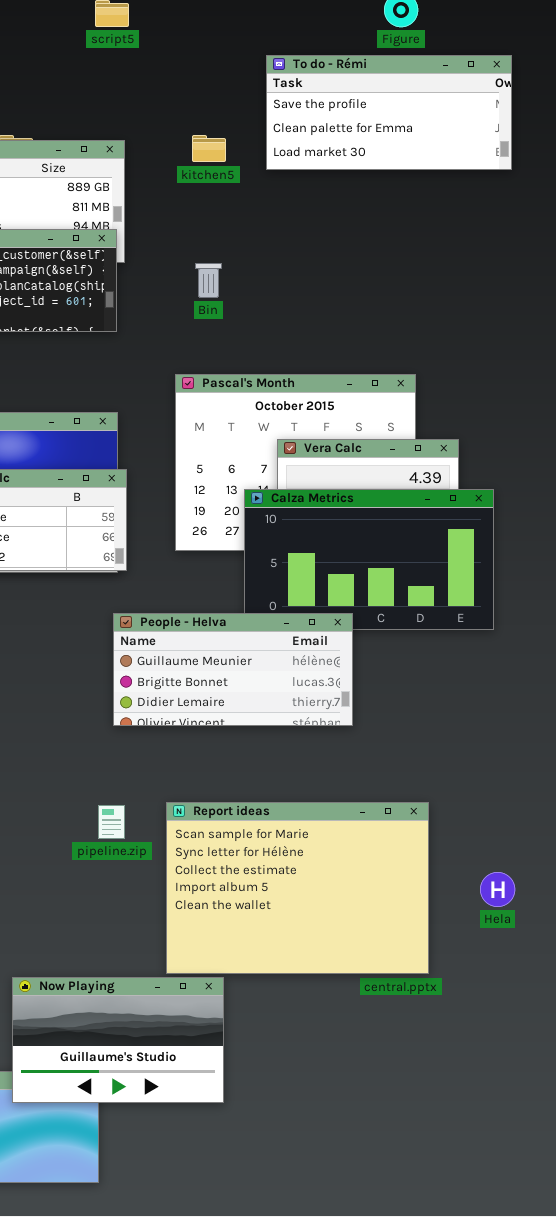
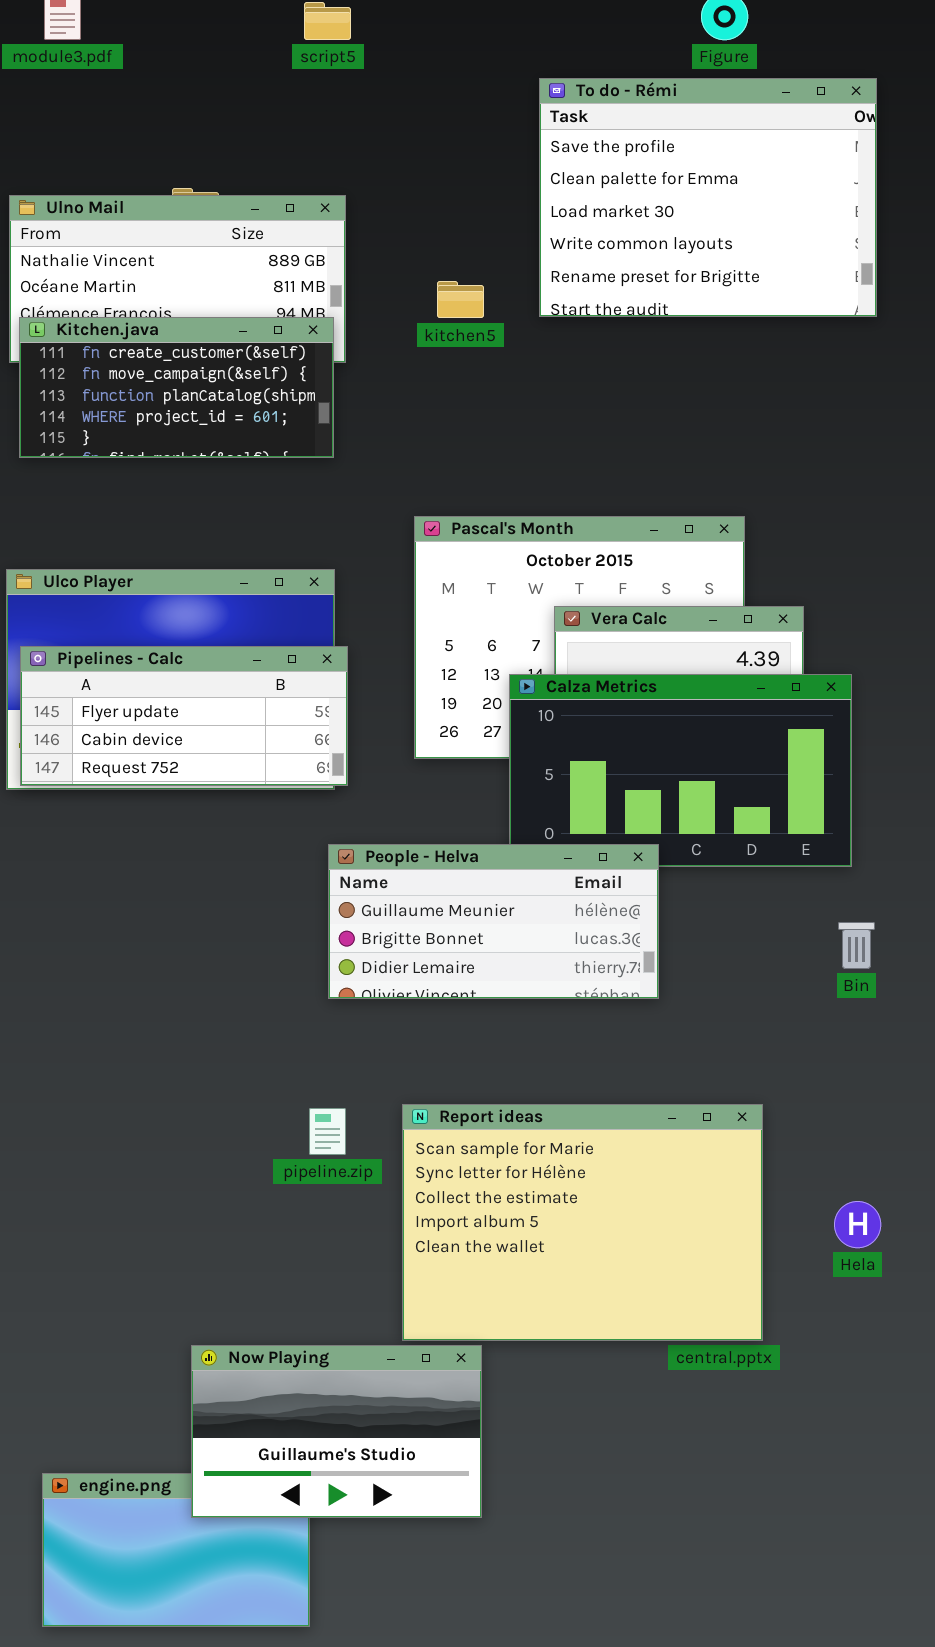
To do - Rémi: [266,55,512,170] -> [539,78,877,317], resized
kitchen5: [192,135,226,162] -> [437,281,484,318], moved
Bin: [195,263,222,298] -> [838,922,875,969], moved

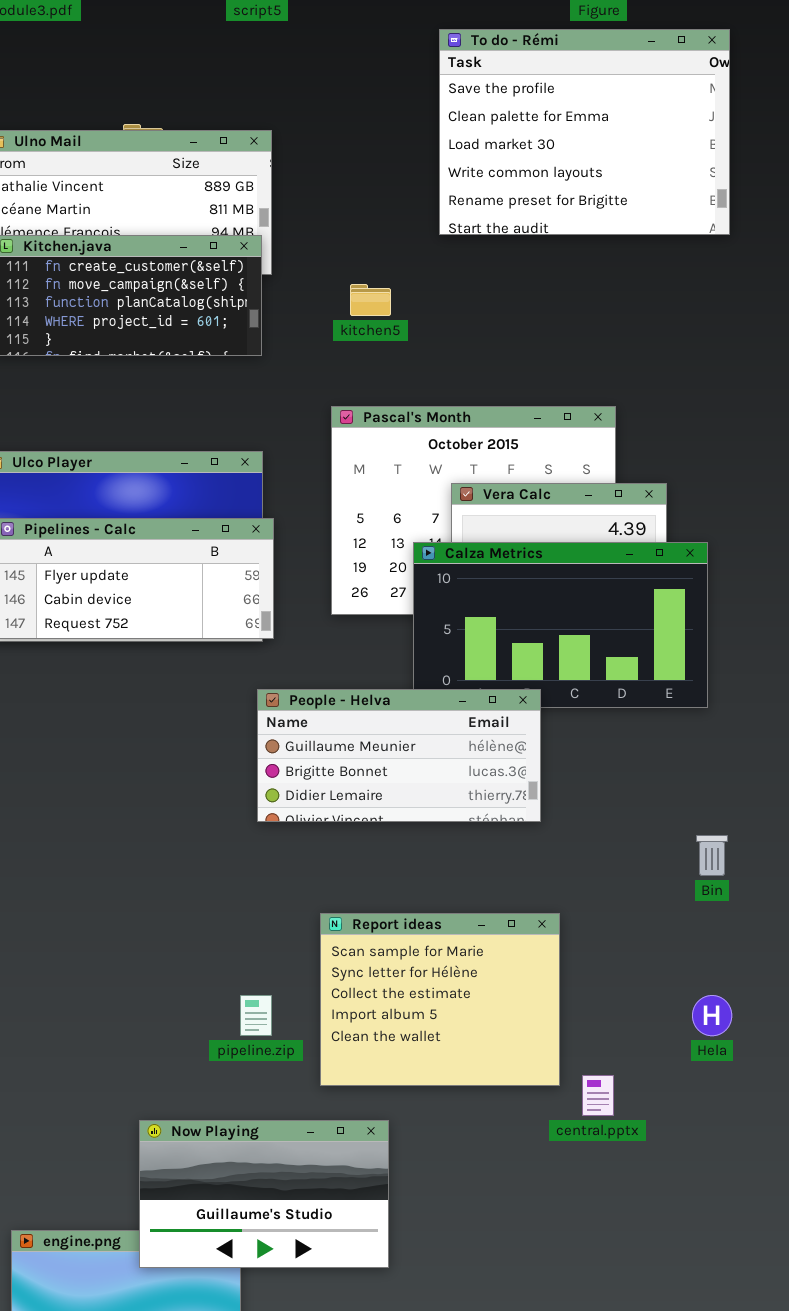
kitchen5: [437,281,484,318] -> [350,284,391,316], moved
Bin: [838,922,875,969] -> [696,835,728,876], moved
Report ideas: [402,1104,763,1341] -> [320,913,560,1086], resized
pipeline.zip: [309,1108,346,1155] -> [240,995,272,1036], moved

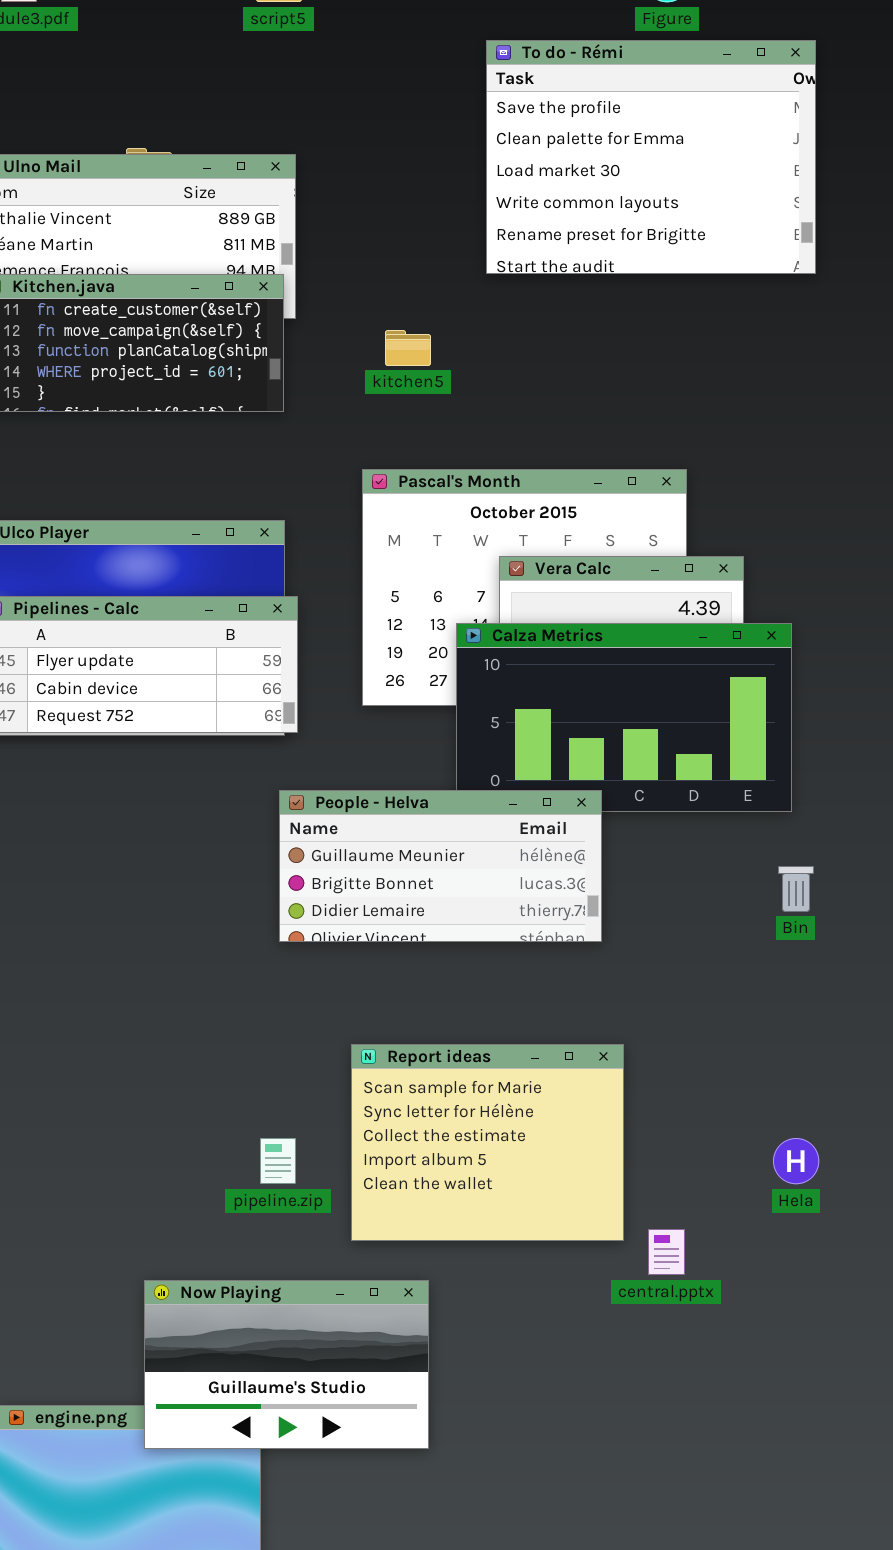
Bin: [696,835,728,876] -> [778,866,814,912], moved

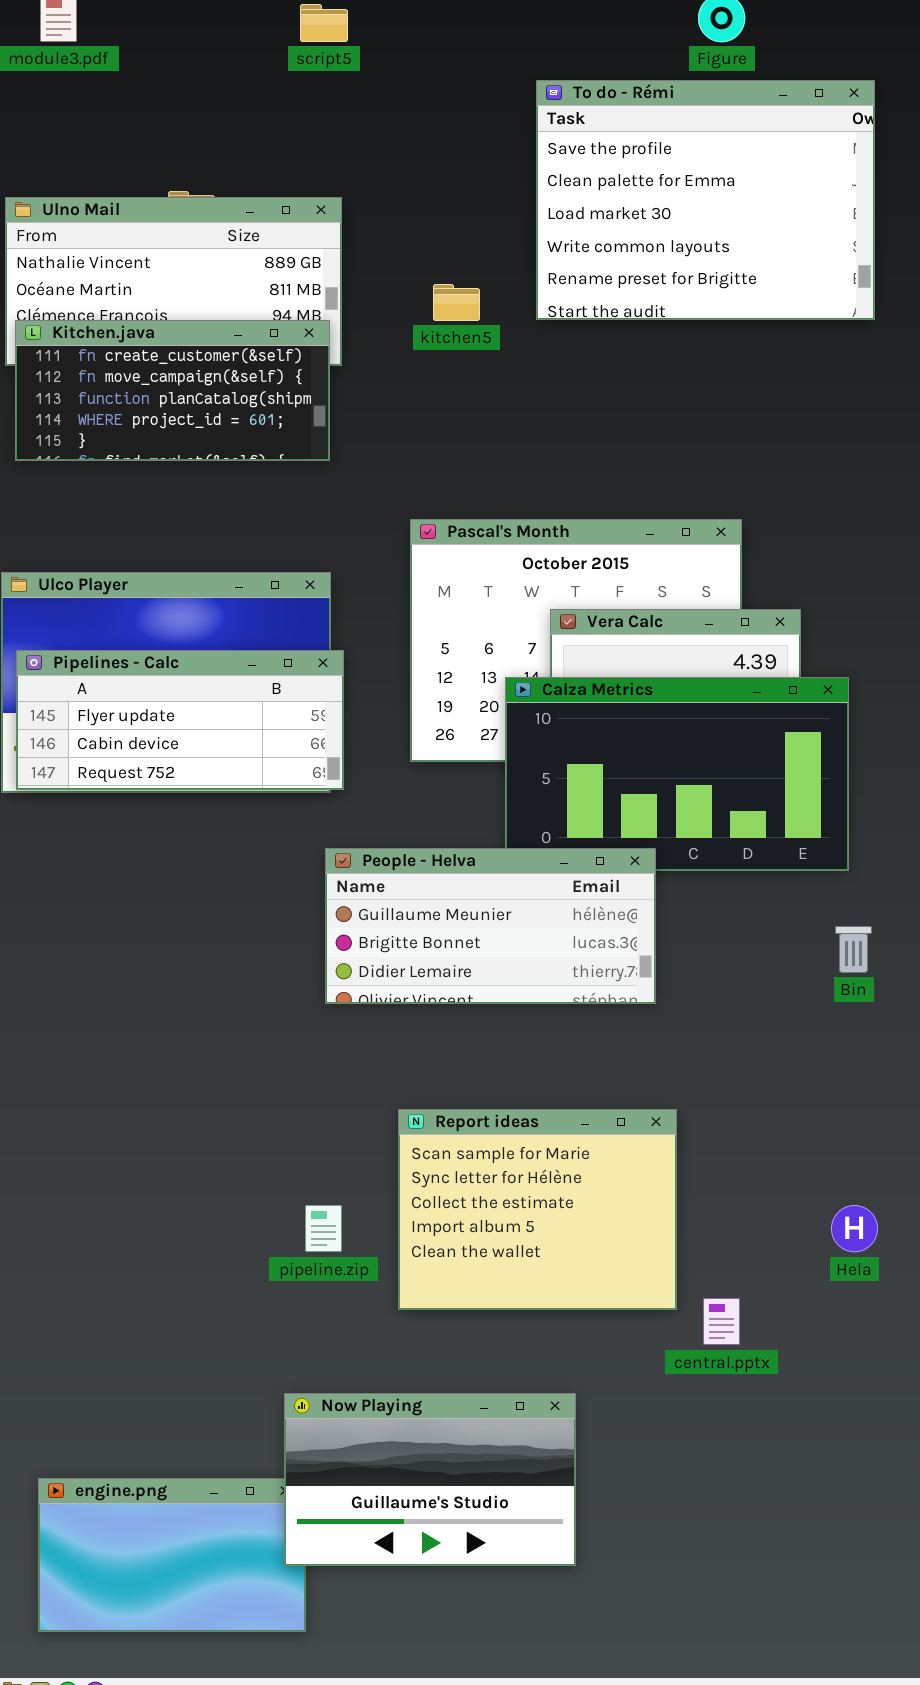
kitchen5: [385,330,431,366] -> [433,284,480,321], moved
Now Playing: [144,1280,429,1449] -> [284,1393,576,1566], moved

